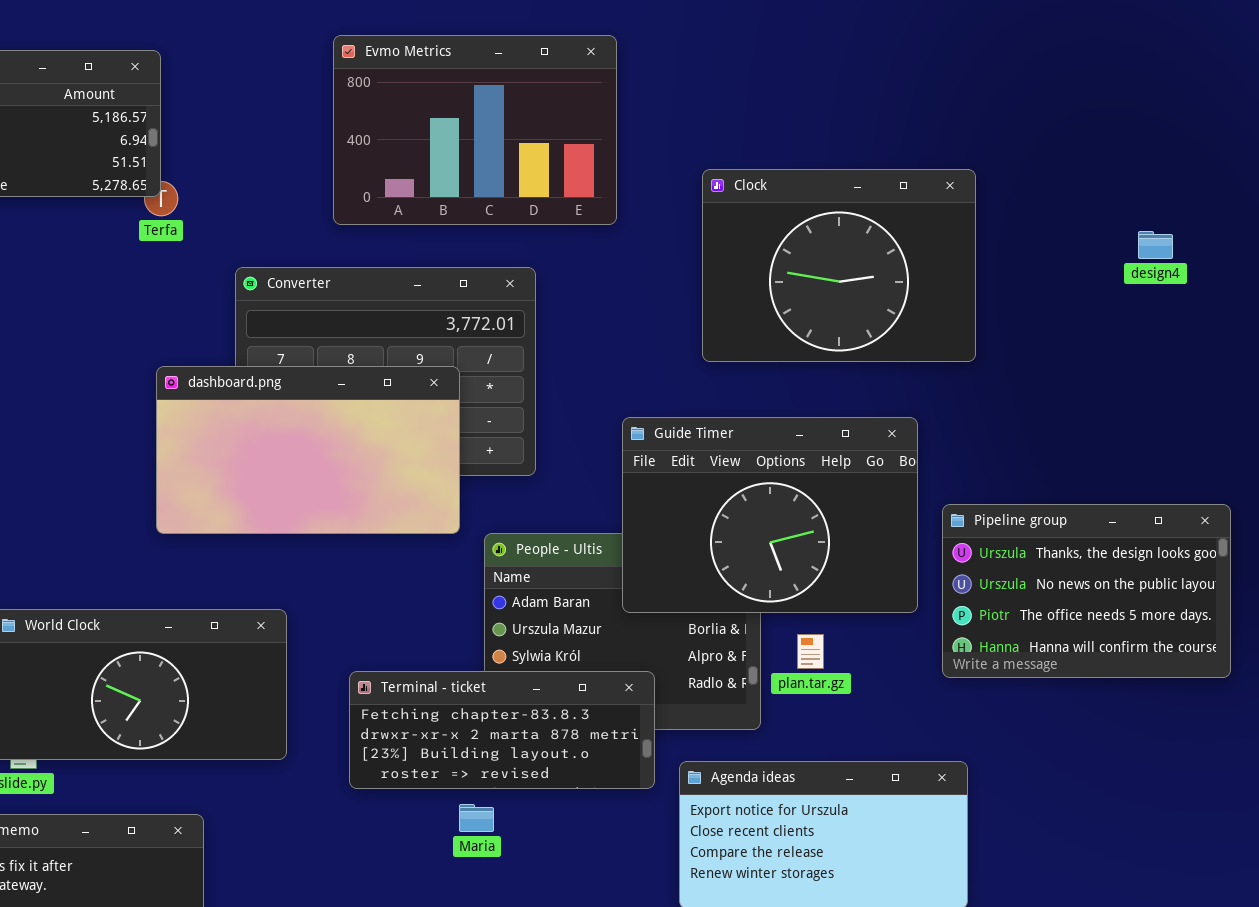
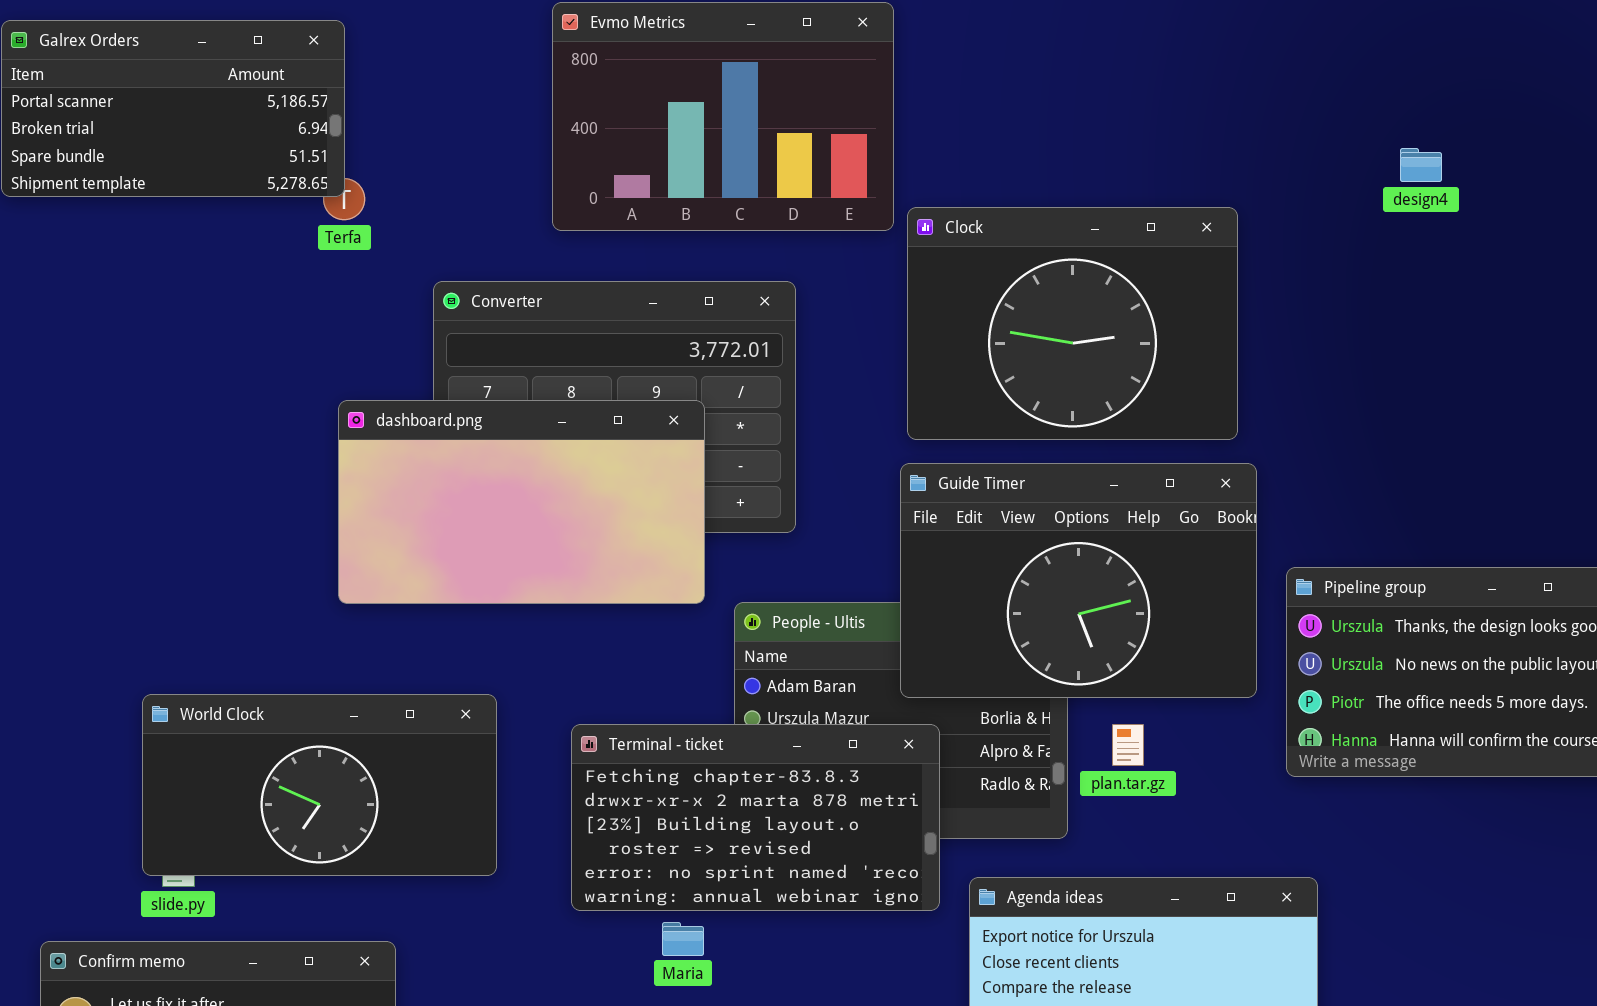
Clock: [702,169,976,362] -> [907,207,1238,440], moved
design4: [1138,231,1173,259] -> [1400,148,1442,182], moved
Terminal - ticket: [349,671,655,789] -> [571,724,940,911], resized
Maria: [459,804,494,832] -> [662,922,704,956], moved

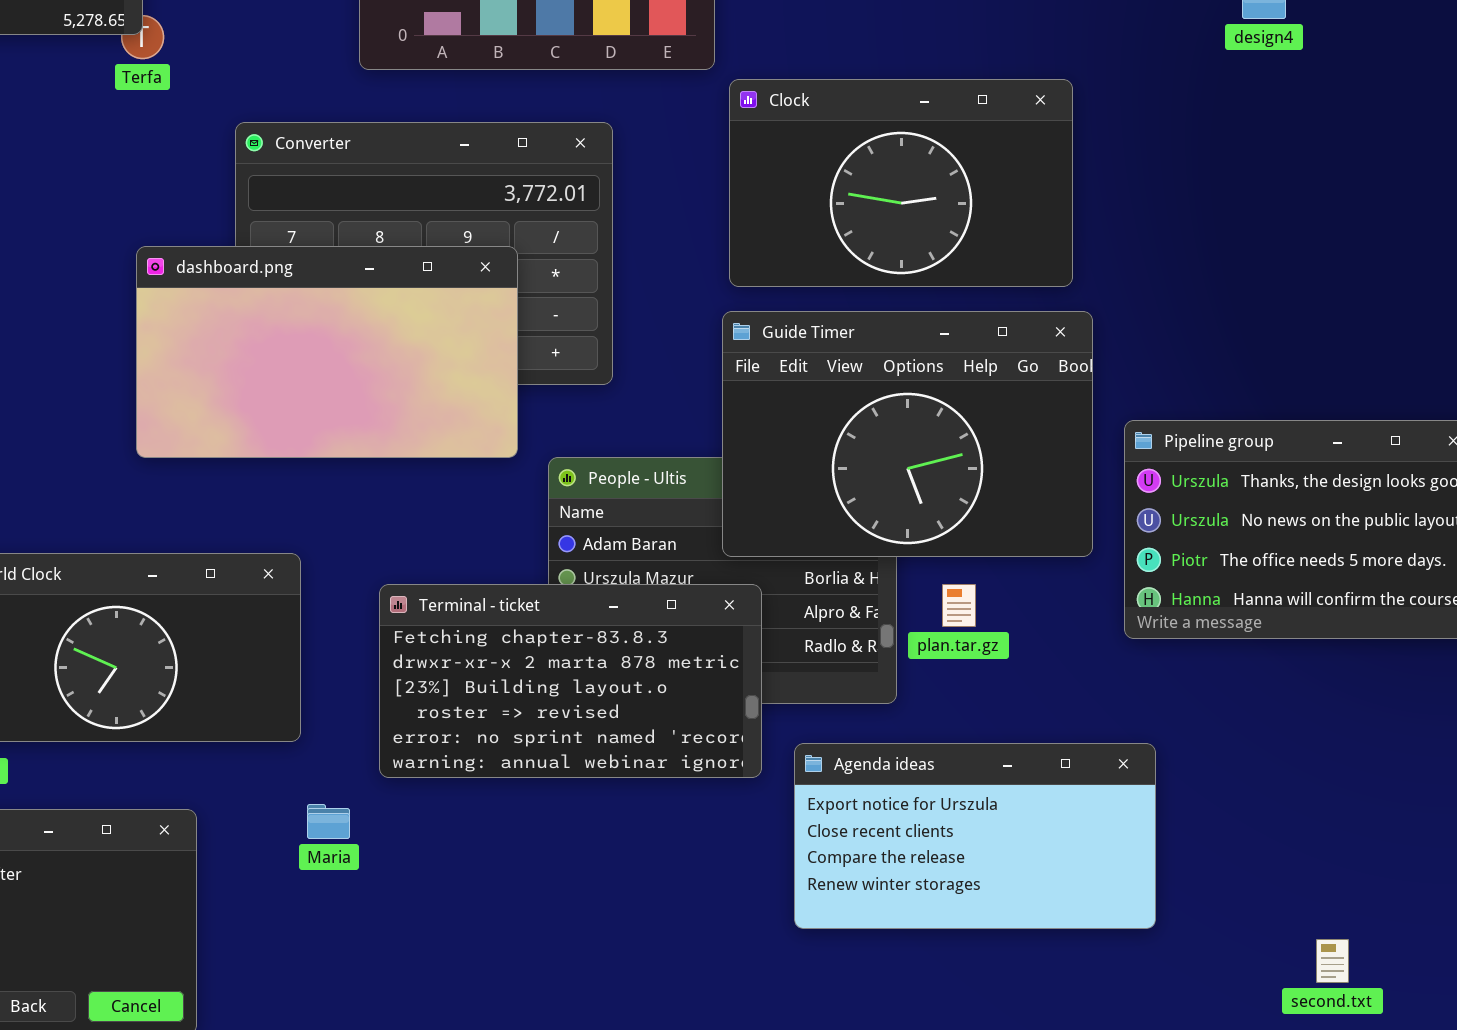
Clock: [907,207,1238,440] -> [729,79,1073,287], resized
Maria: [662,922,704,956] -> [307,804,350,839], moved

